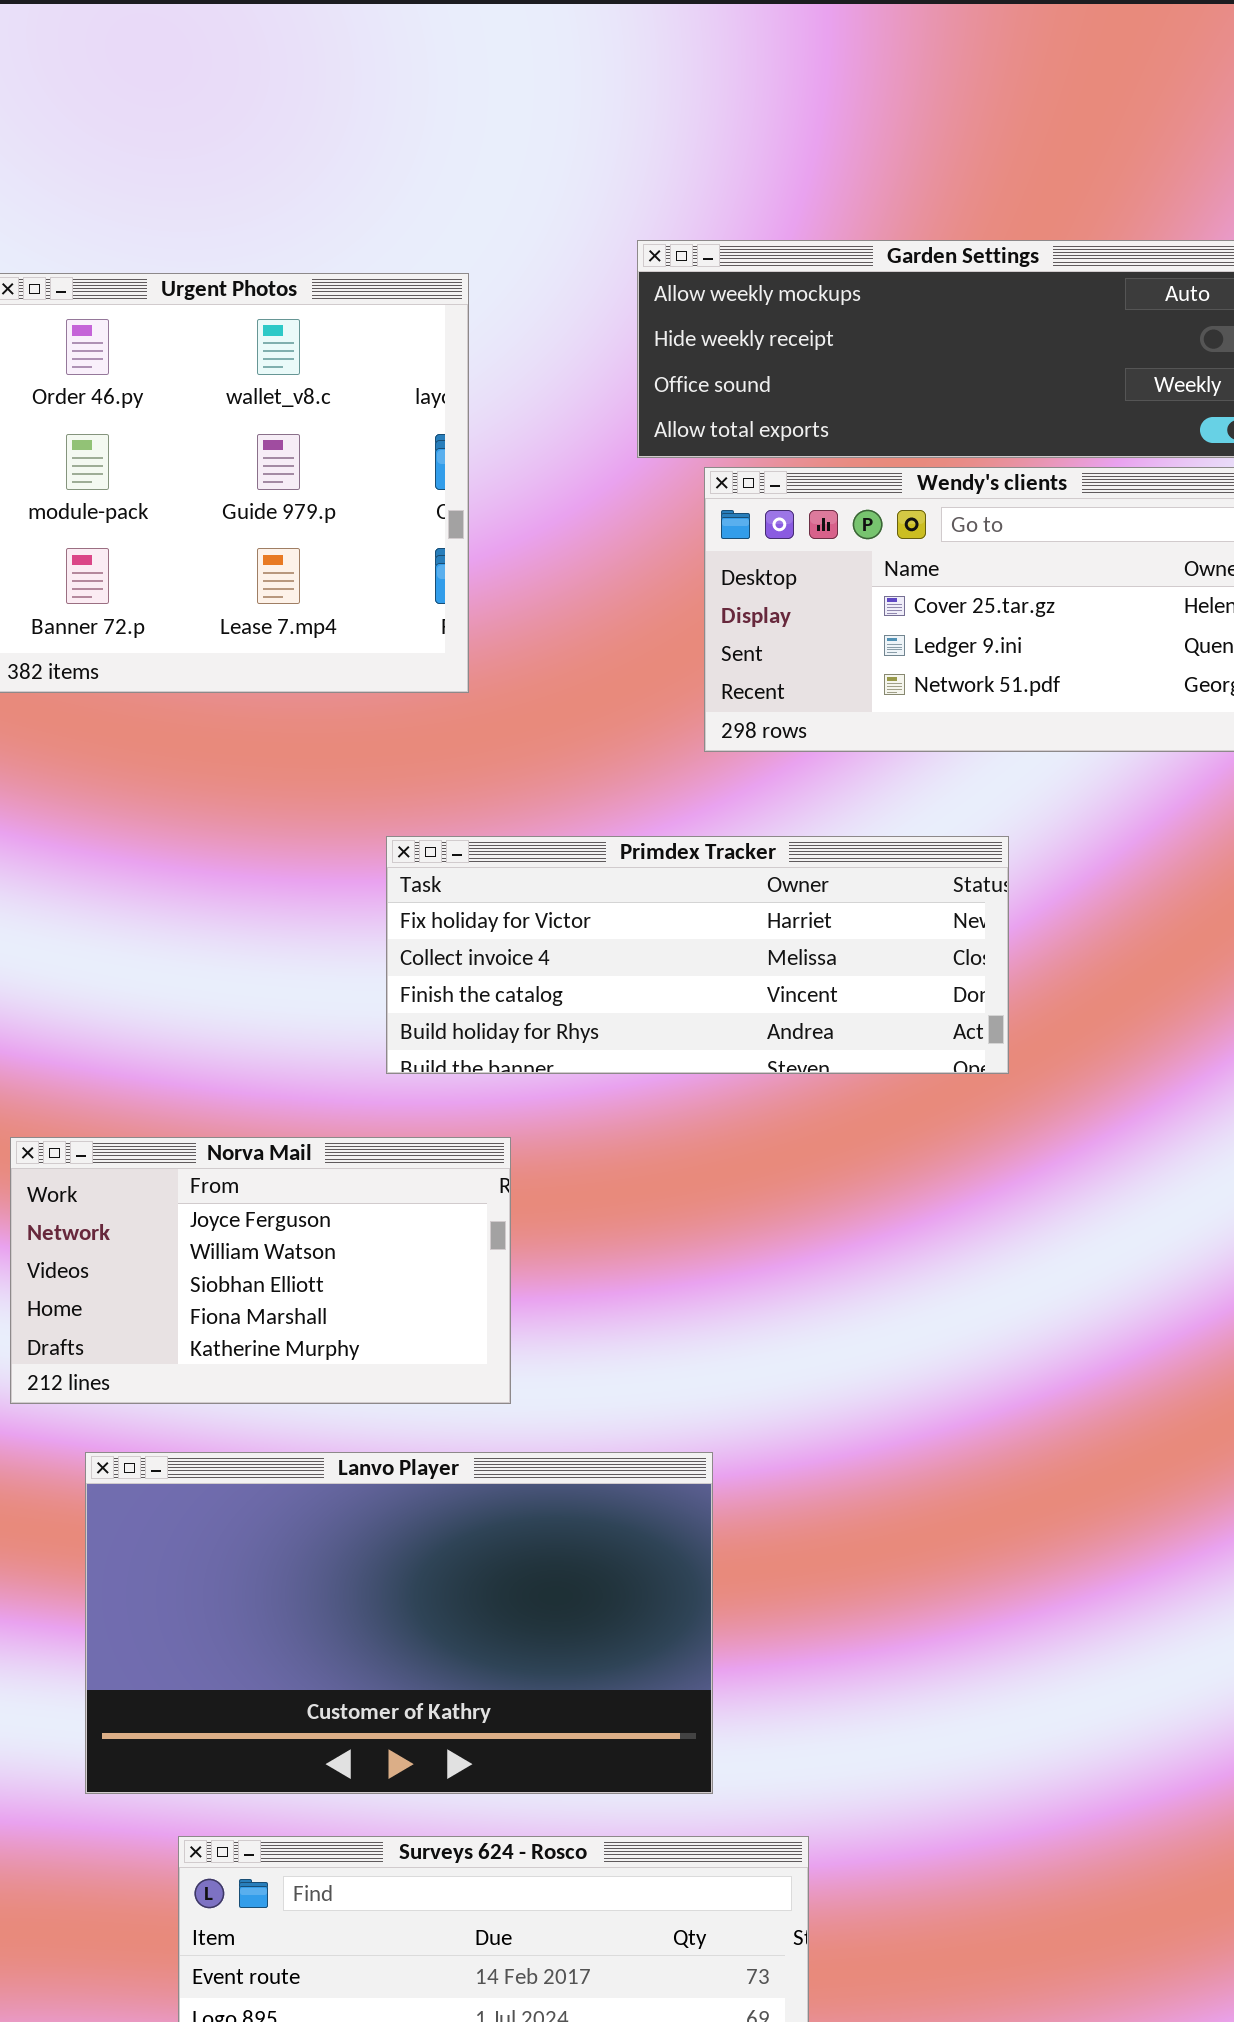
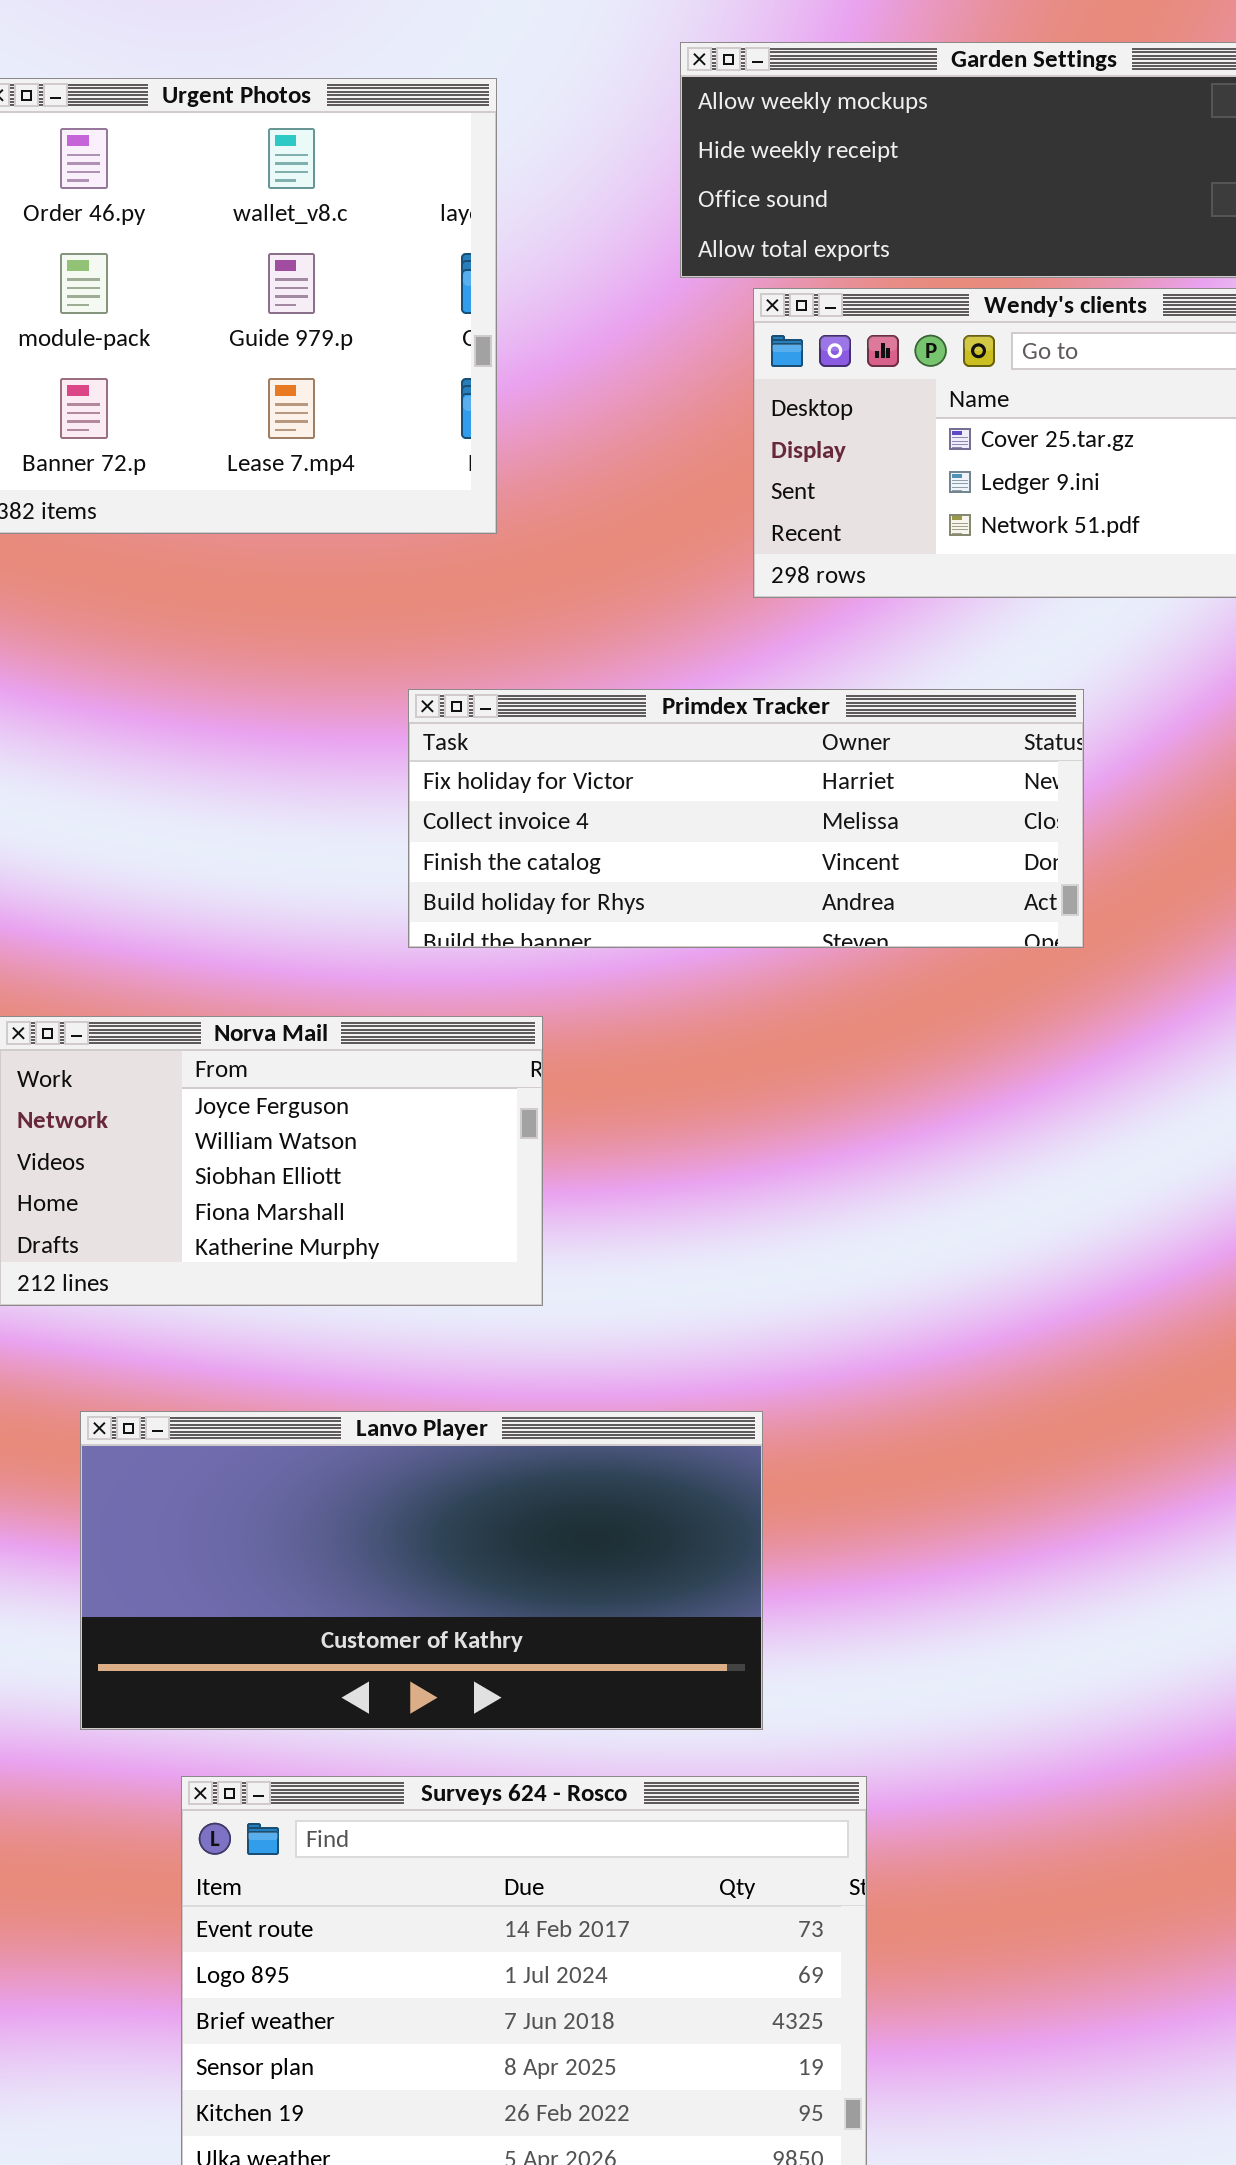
Lanvo Player: [85,1452,713,1794] -> [80,1411,763,1730], resized

